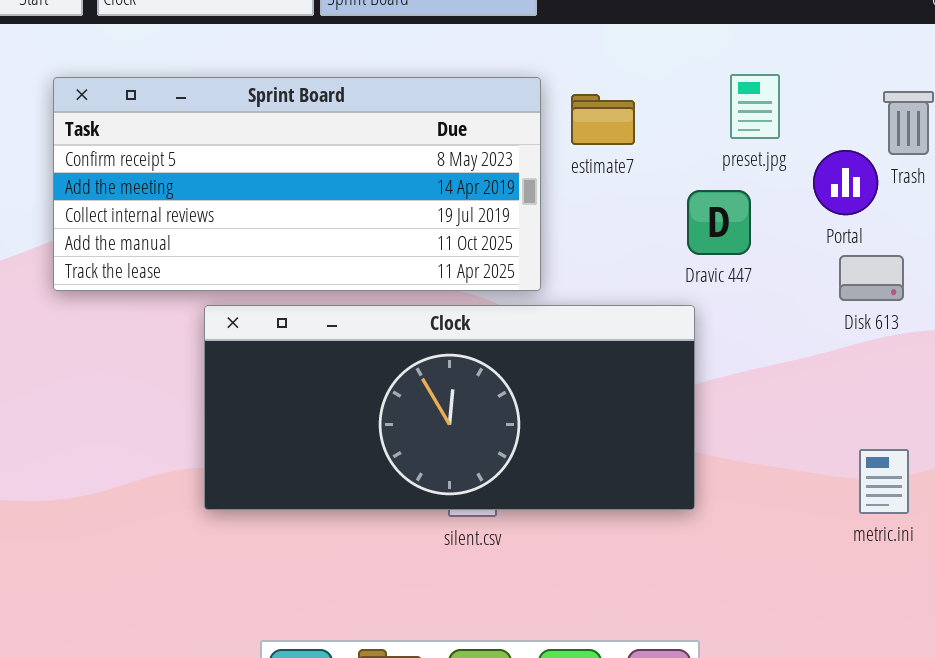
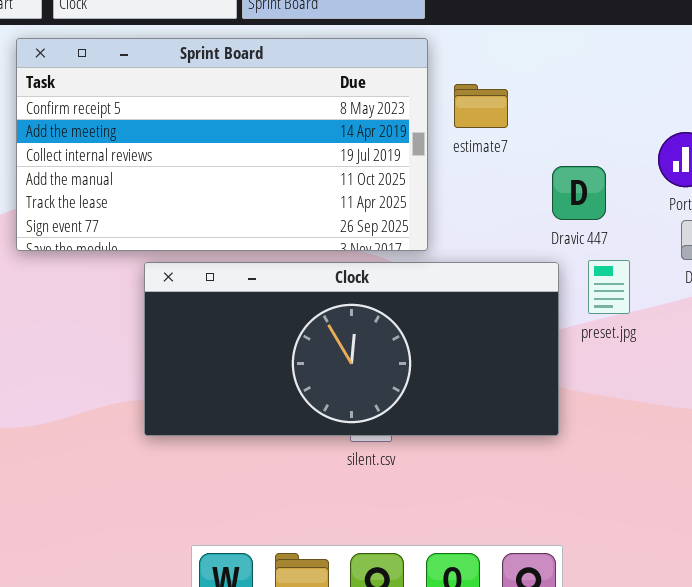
preset.jpg: [730,74,780,139] -> [588,260,630,314], moved
Sprint Board: [53,77,541,291] -> [16,38,428,251], resized

